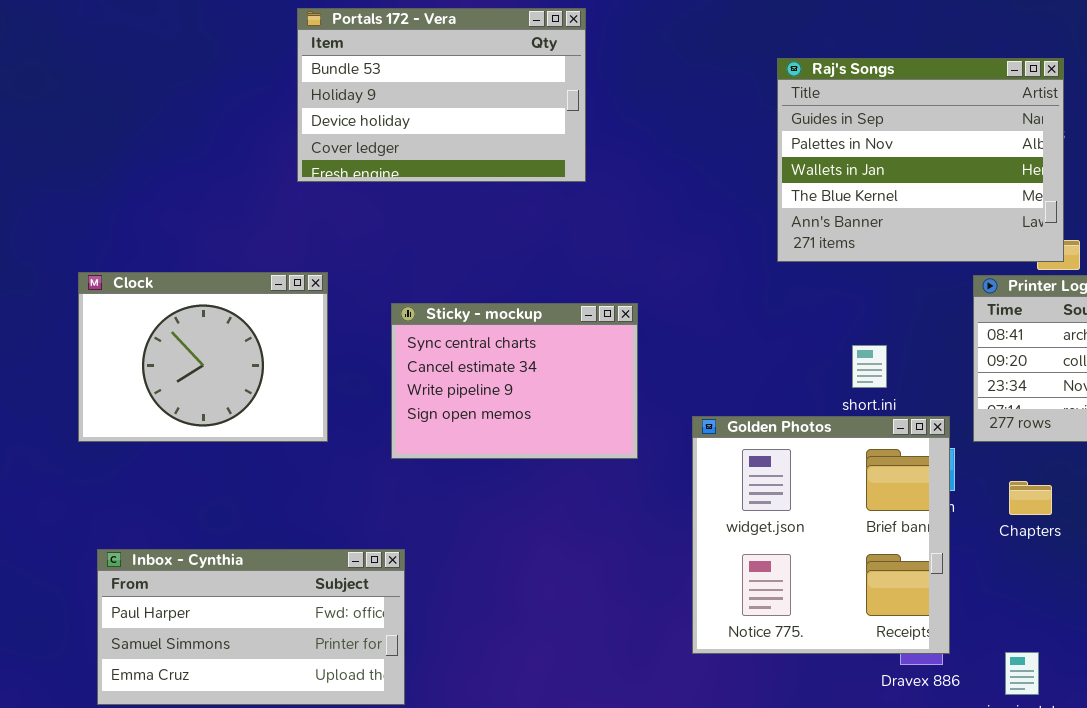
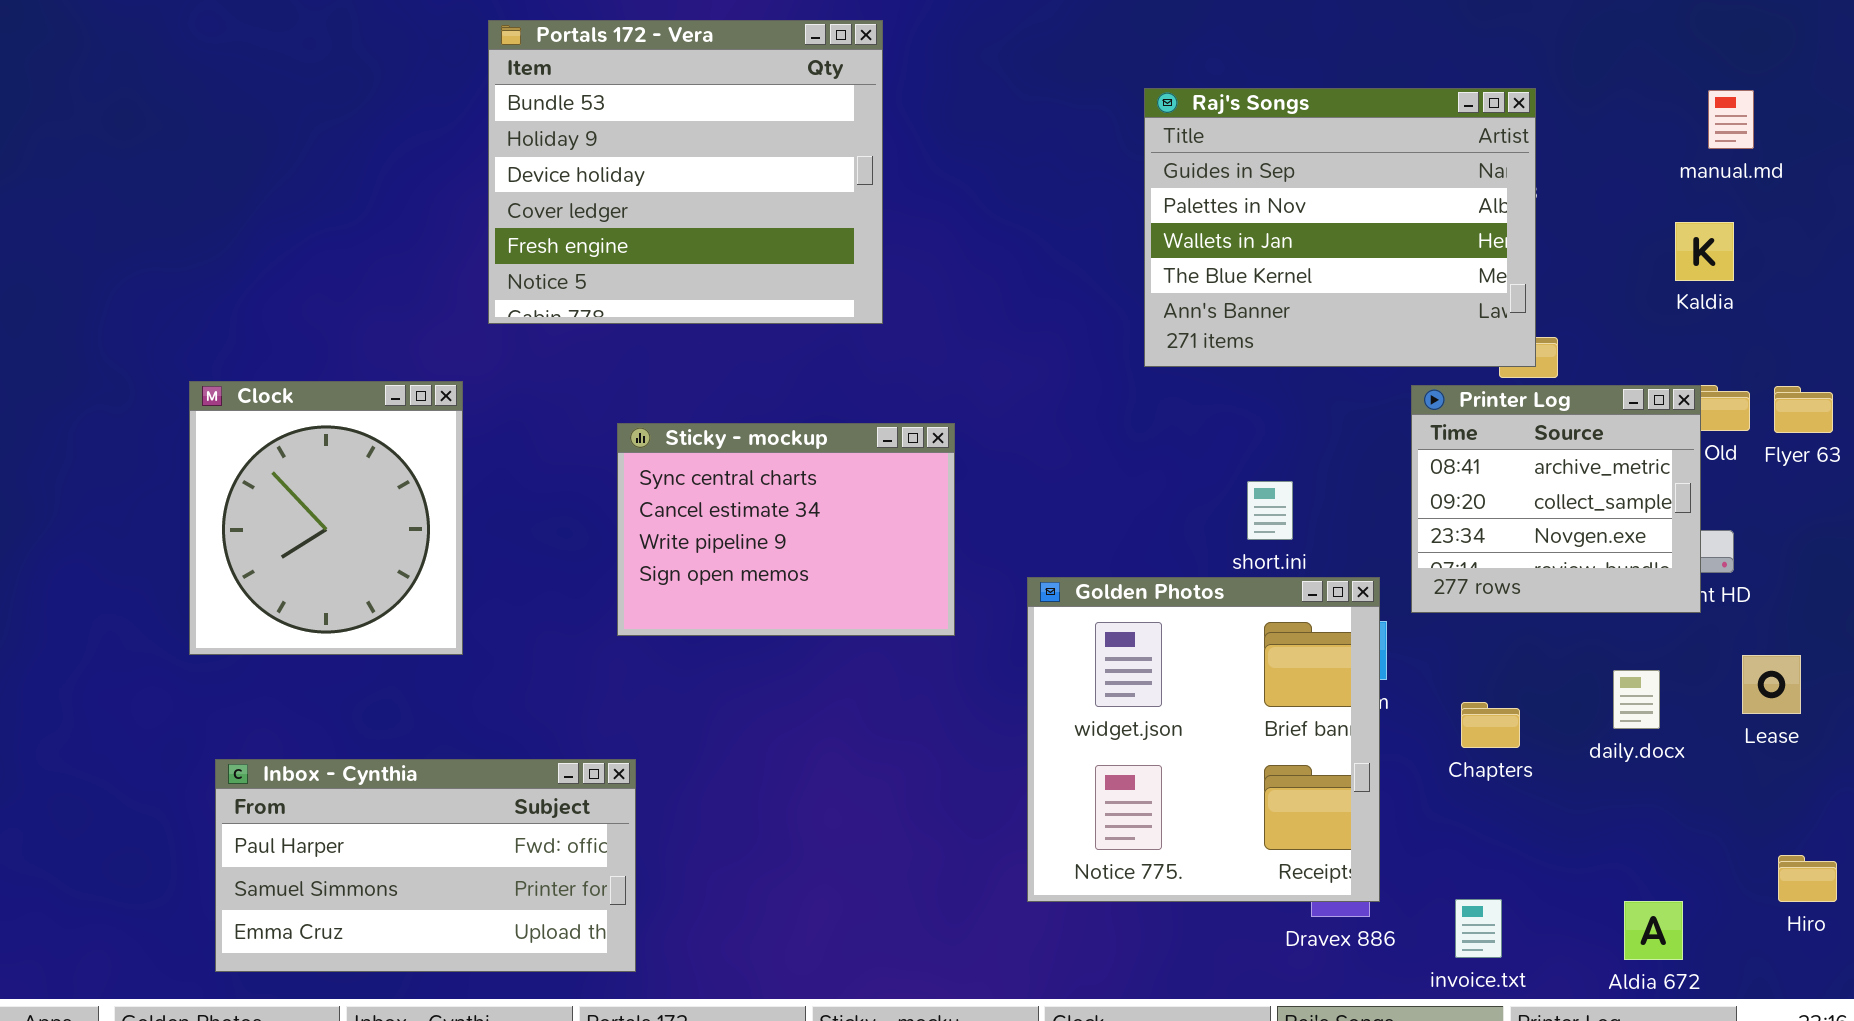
Portals 172 - Vera: [297,8,586,182] -> [488,20,883,324], resized
Clock: [78,272,328,442] -> [189,381,463,655], resized
Chapters: [1009,481,1052,515] -> [1461,702,1520,748], moved

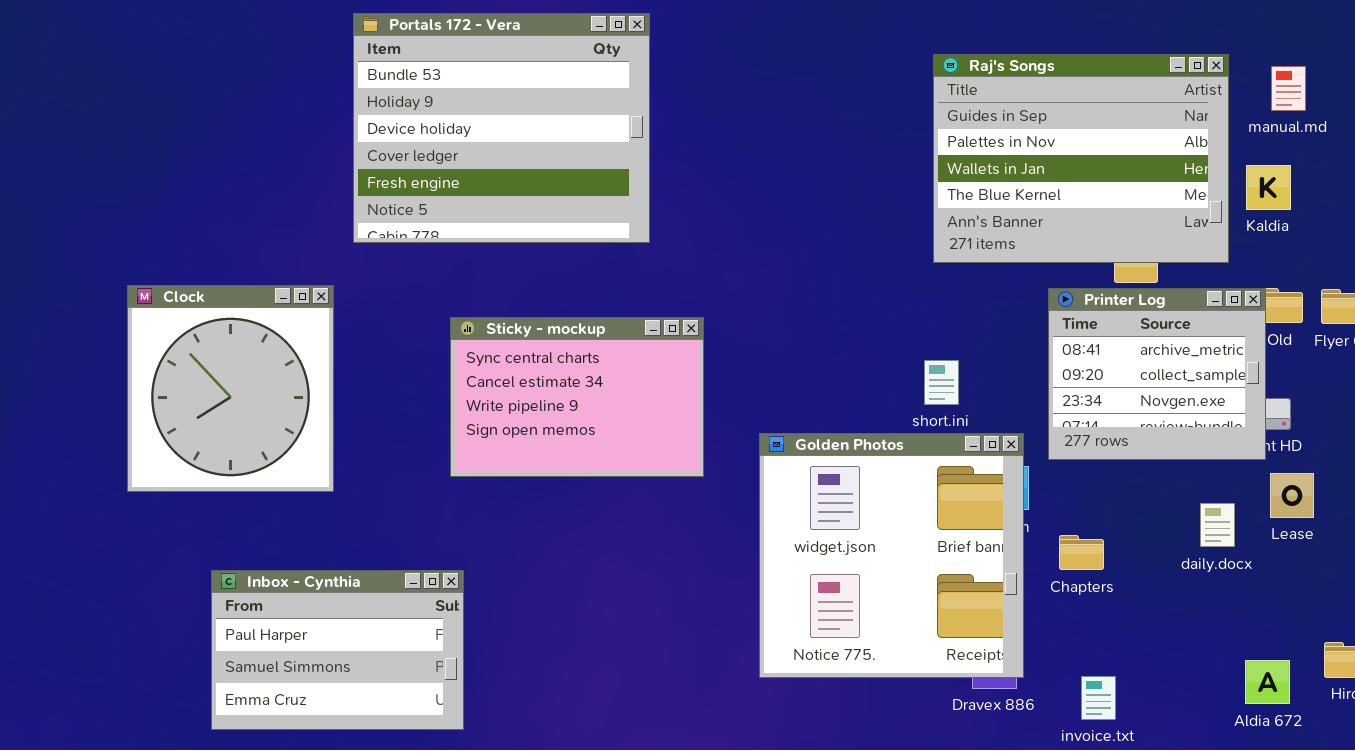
Raj's Songs: [1144,88,1536,367] -> [933,54,1229,263], moved
Lease: [1742,655,1801,714] -> [1270,473,1314,518], moved
Chapters: [1461,702,1520,748] -> [1059,535,1104,570], moved
Inbox - Cynthia: [215,759,636,972] -> [211,570,464,730], resized
Aldia 672: [1624,901,1683,960] -> [1245,660,1290,704], moved

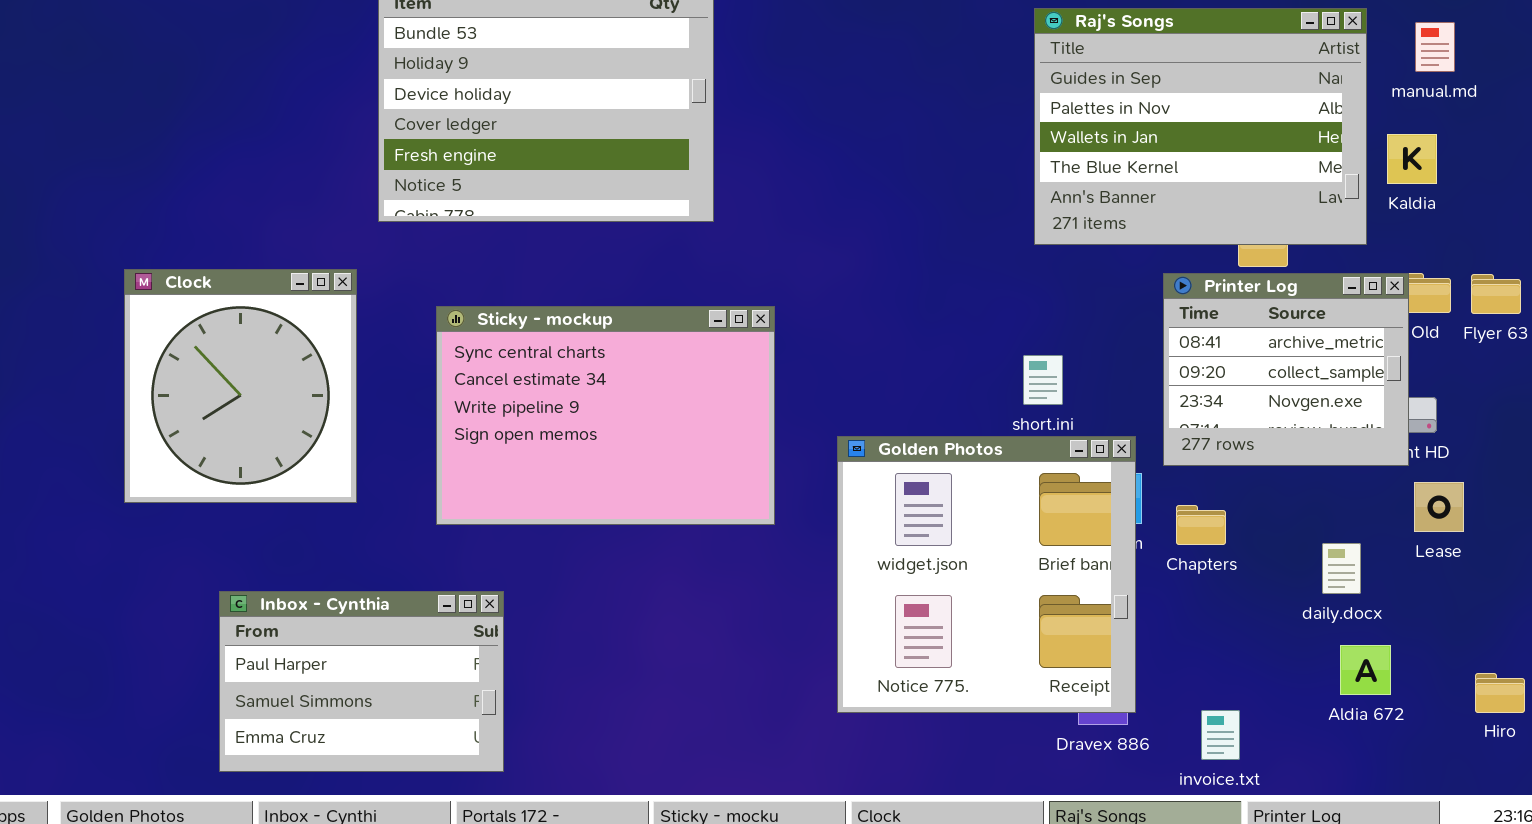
Sticky - mockup: [450,317,704,477] -> [436,306,775,525], resized
daily.docx: [1200,503,1235,547] -> [1322,543,1361,594], moved
Chapters: [1059,535,1104,570] -> [1176,505,1226,545], moved
Aldia 672: [1245,660,1290,704] -> [1340,645,1391,695], moved

